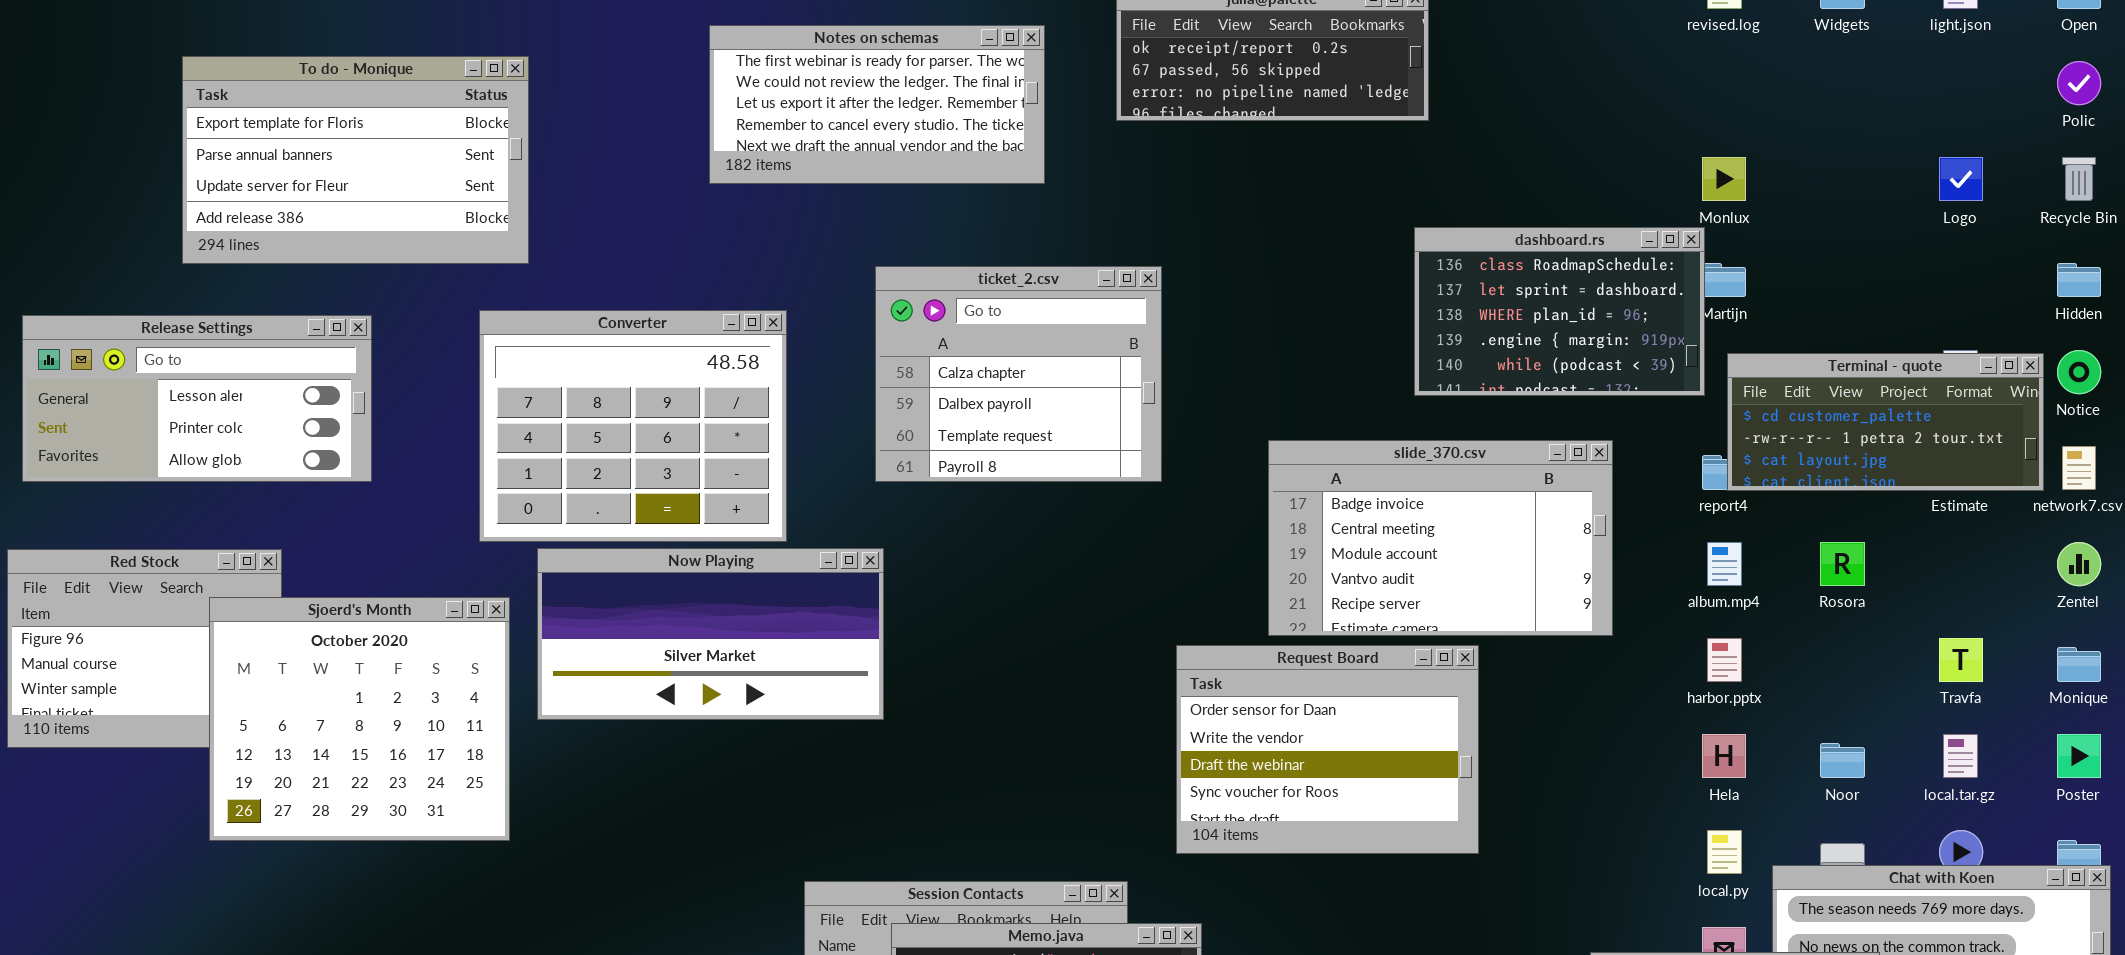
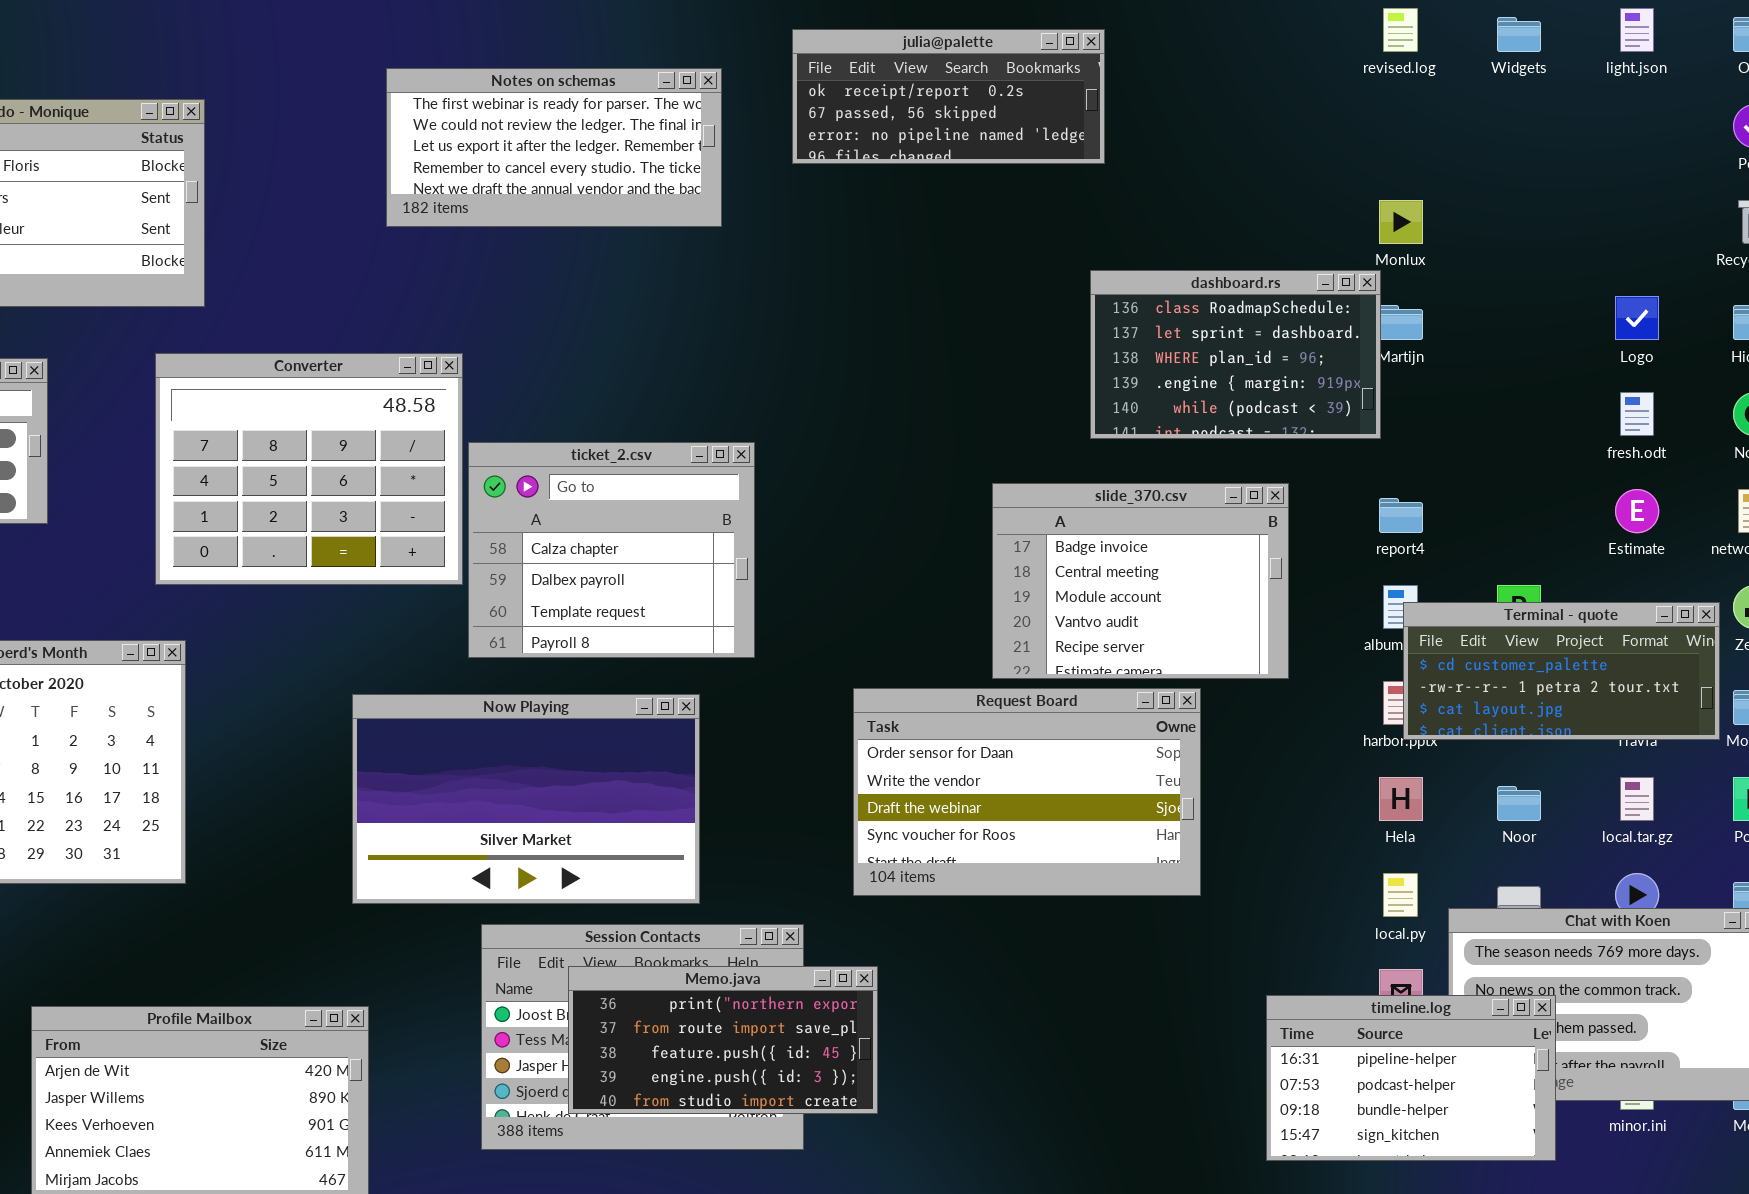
Logo: [1939,157,1983,201] -> [1615,296,1659,340], moved
ticket_2.csv: [875,266,1162,482] -> [468,442,755,658], moved
Terminal - quote: [1727,353,2044,491] -> [1403,602,1720,740], moved
slide_370.csv: [1268,440,1613,636] -> [992,483,1289,679], resized
Now Playing: [537,548,884,720] -> [352,694,700,904], moved, resized
Request Board: [1176,645,1479,854] -> [853,688,1201,896], resized

